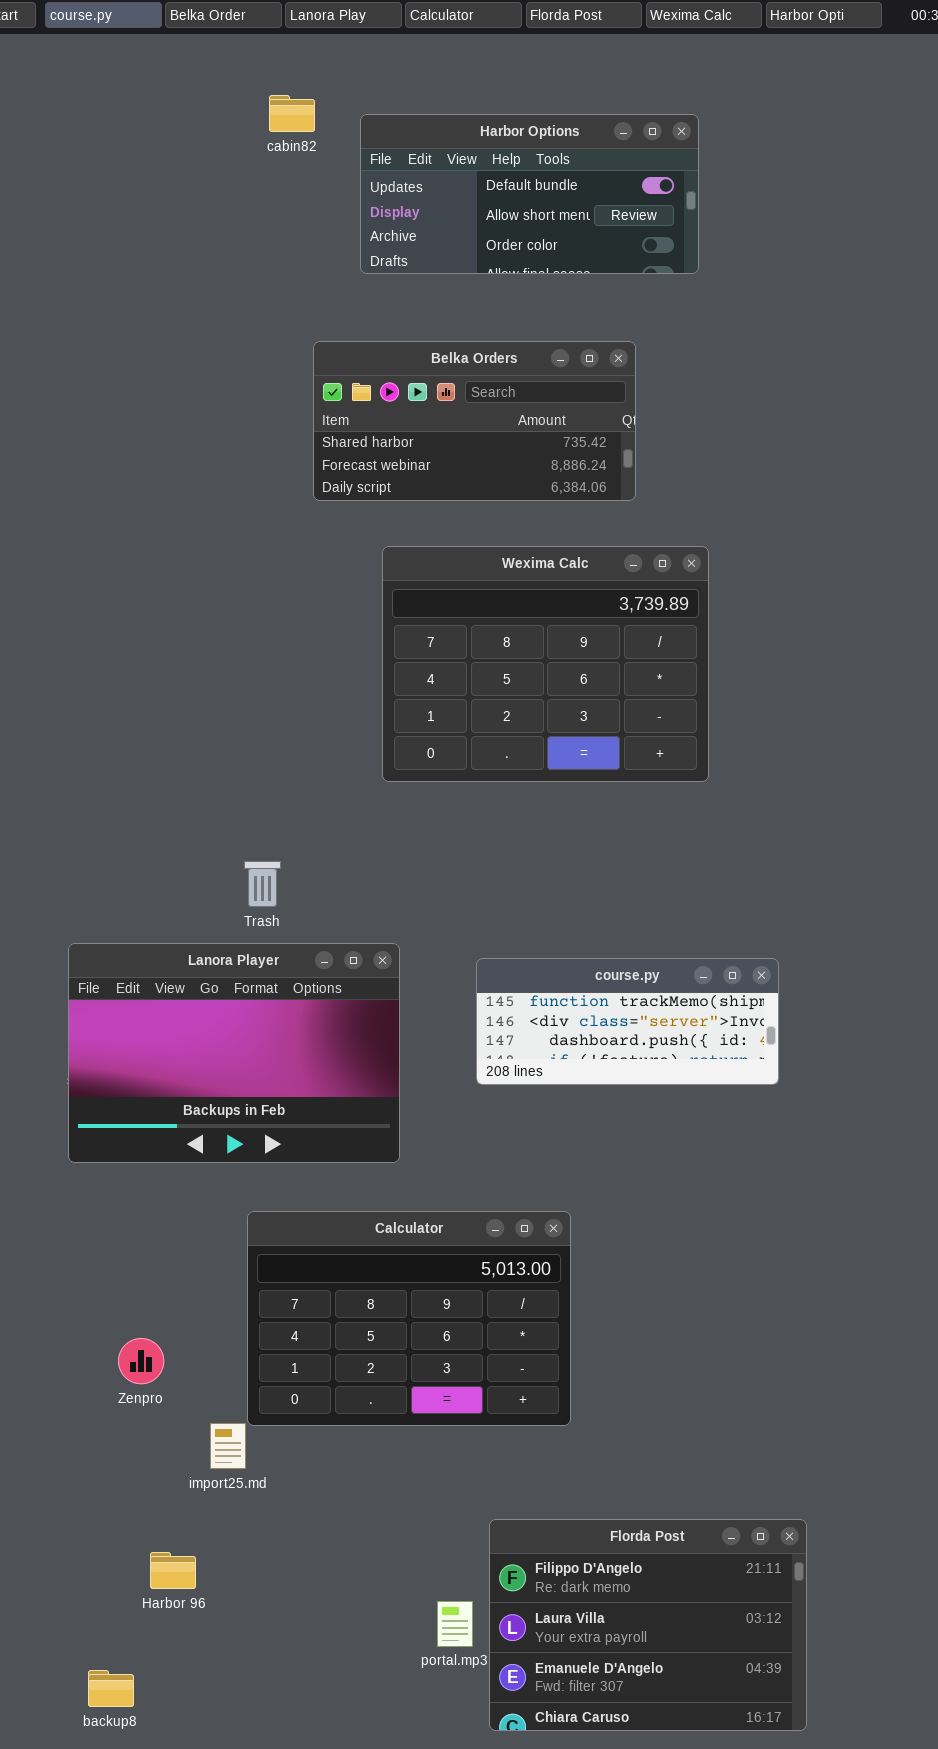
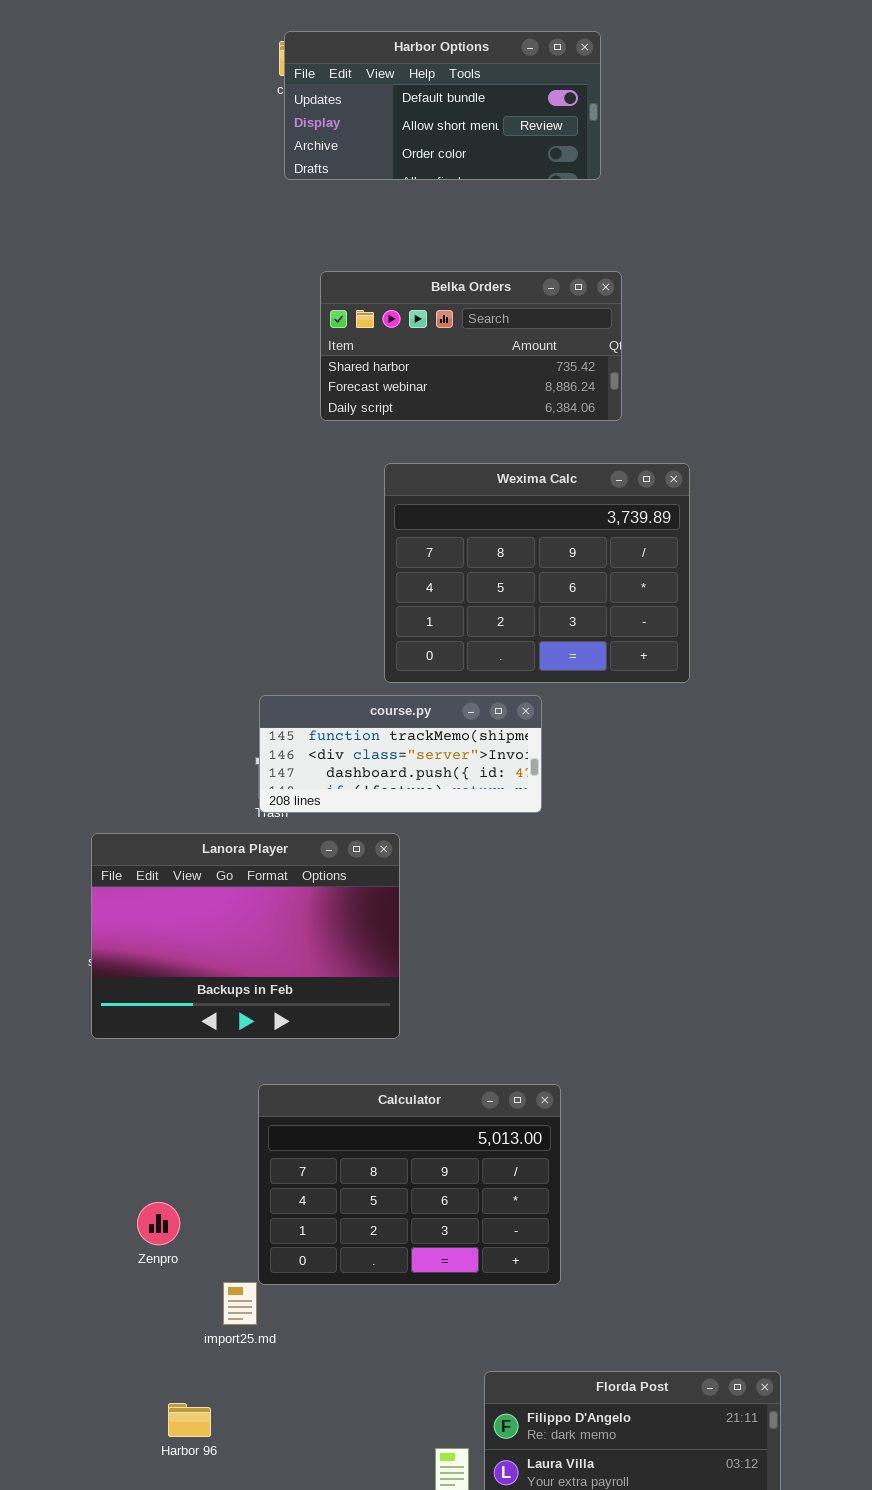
Harbor Options: [360,114,699,274] -> [284,31,601,180], moved
course.py: [476,958,779,1085] -> [259,695,542,813], moved

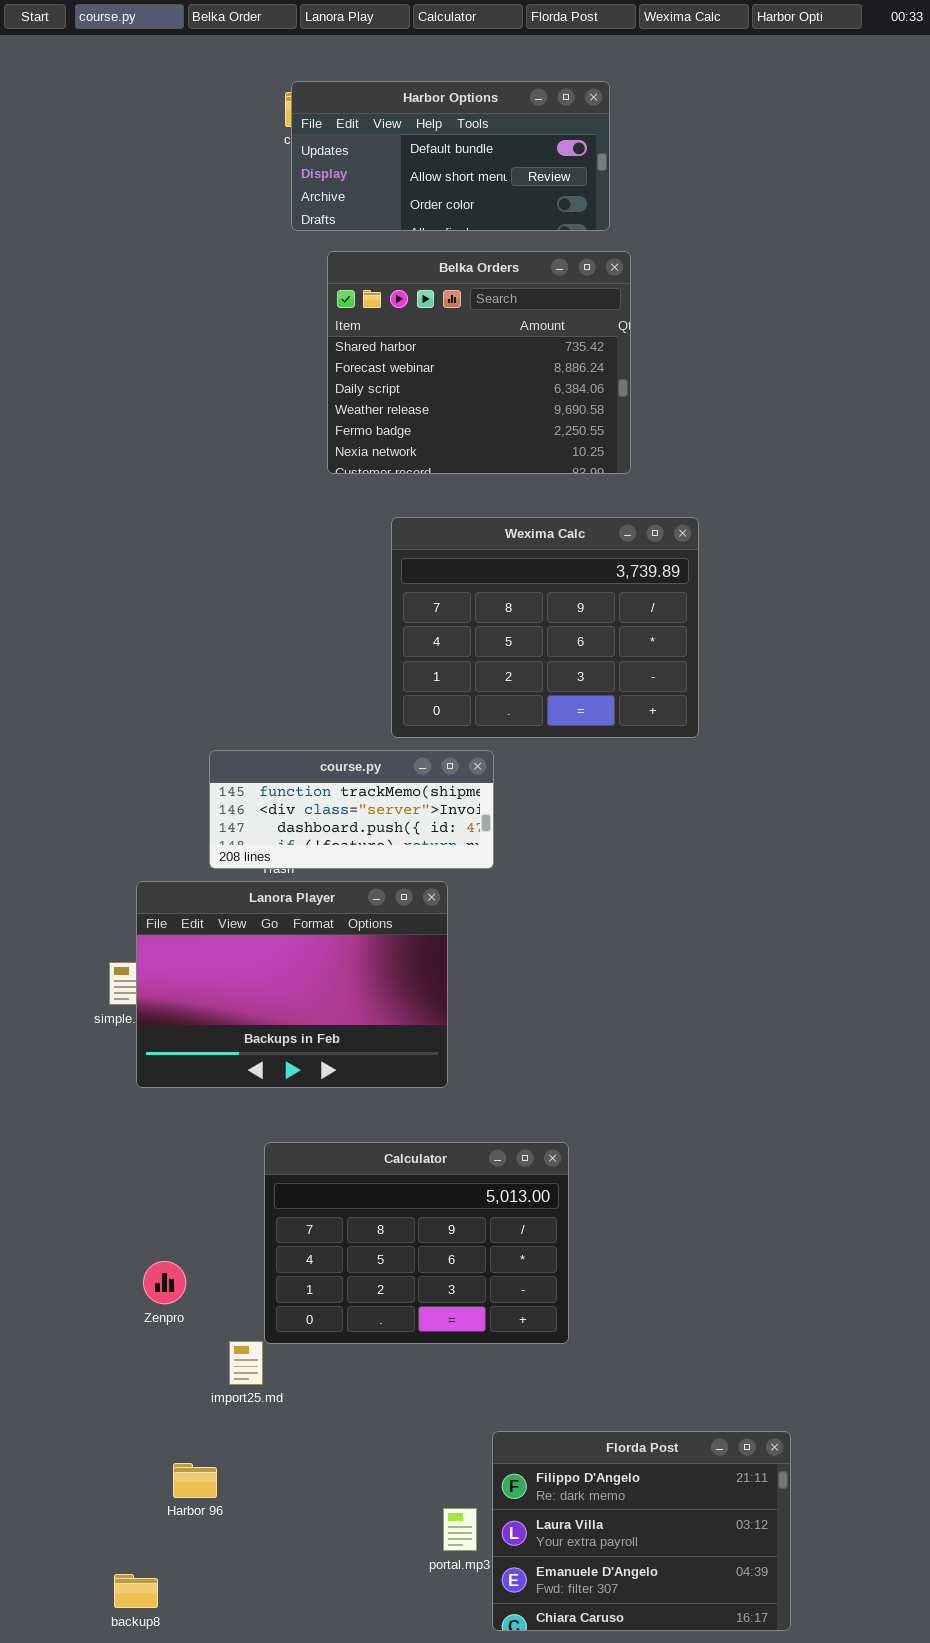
Belka Orders: [320,271,622,421] -> [327,251,631,474], resized
course.py: [259,695,542,813] -> [209,750,494,869], moved
Lanora Player: [91,833,400,1039] -> [136,881,448,1088], moved

